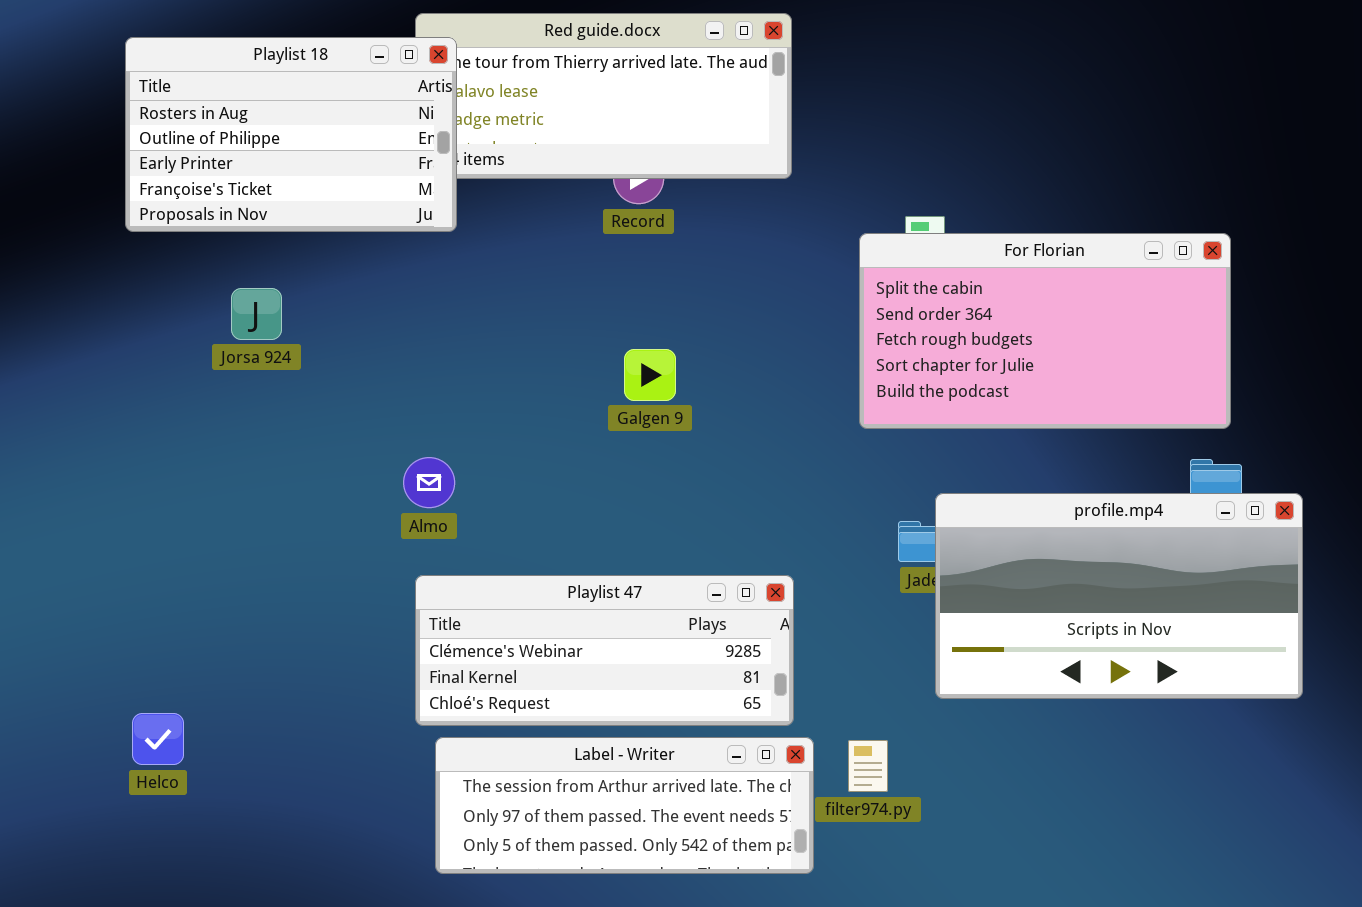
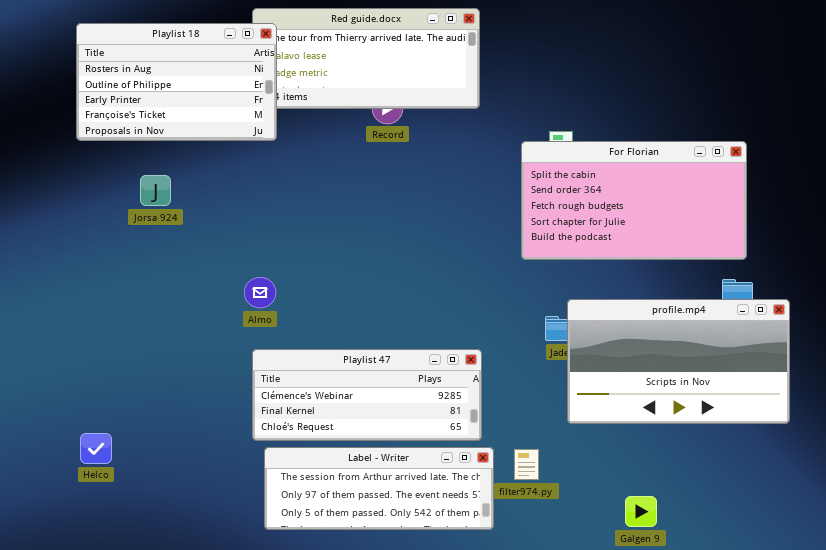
Galgen 9: [624,349,676,401] -> [625,496,657,527], moved

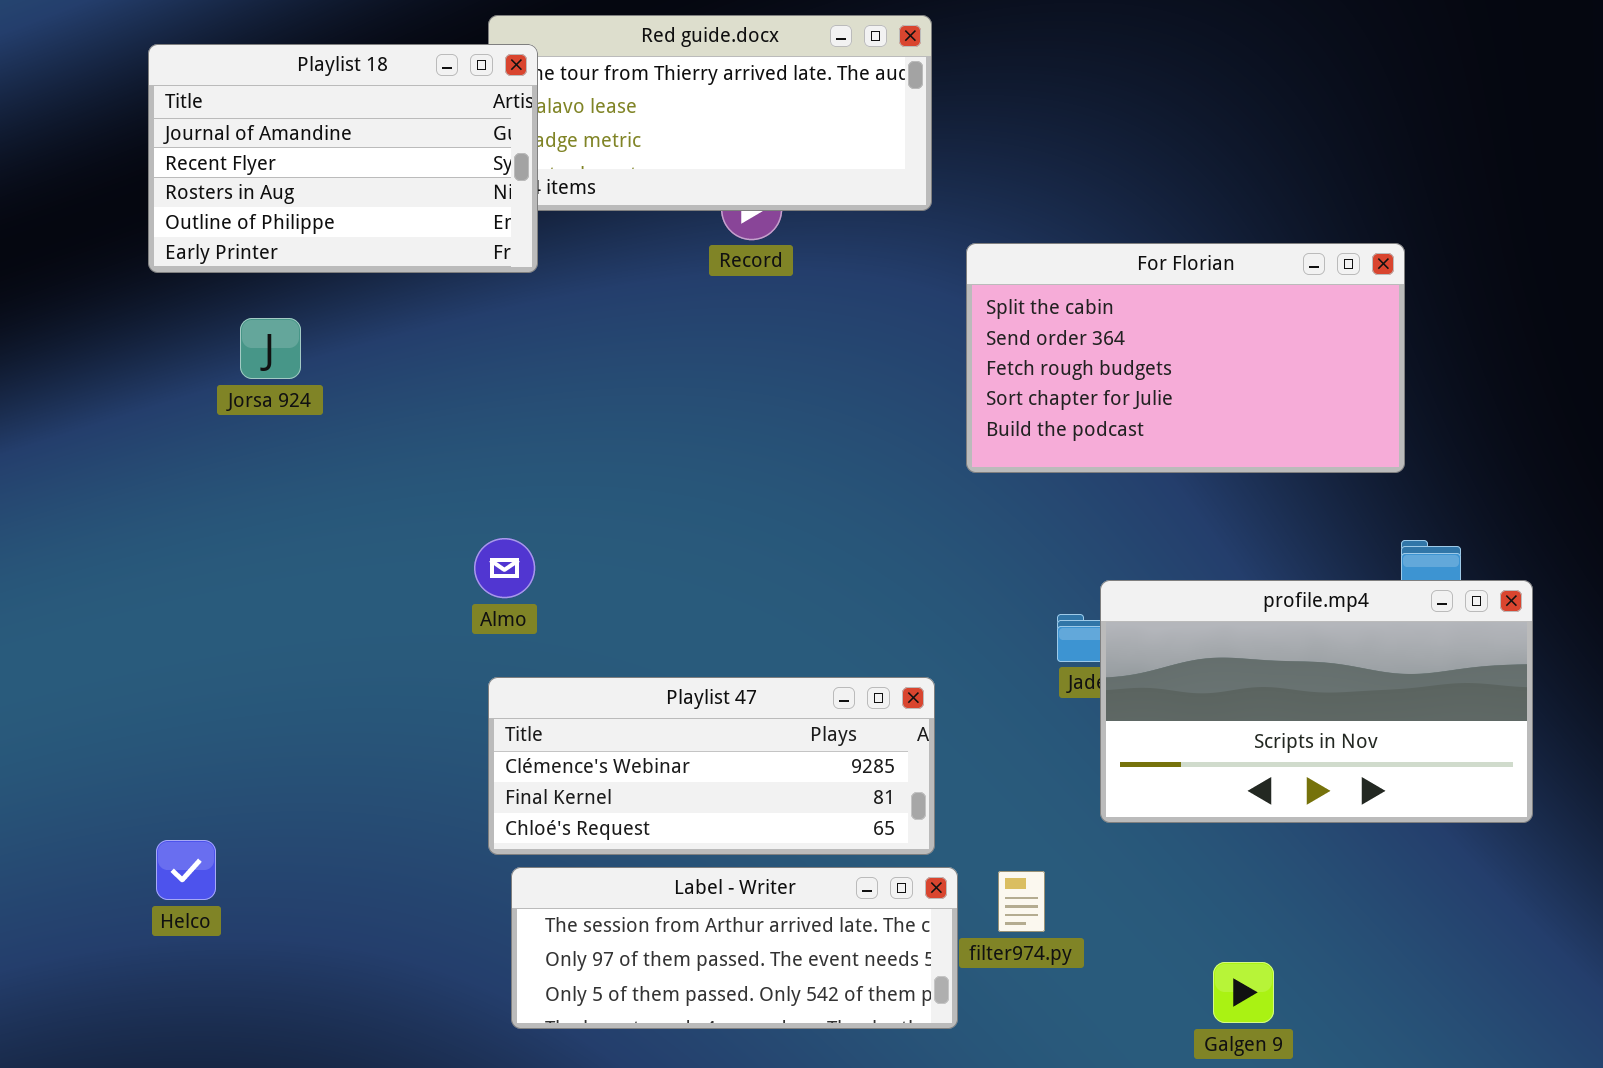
Playlist 18: [76,23,277,141] -> [148,44,538,273], scrolled up 2 rows
For Florian: [521,141,747,260] -> [966,243,1405,473], moved
Jorsa 924: [140,175,171,206] -> [240,318,301,379], moved

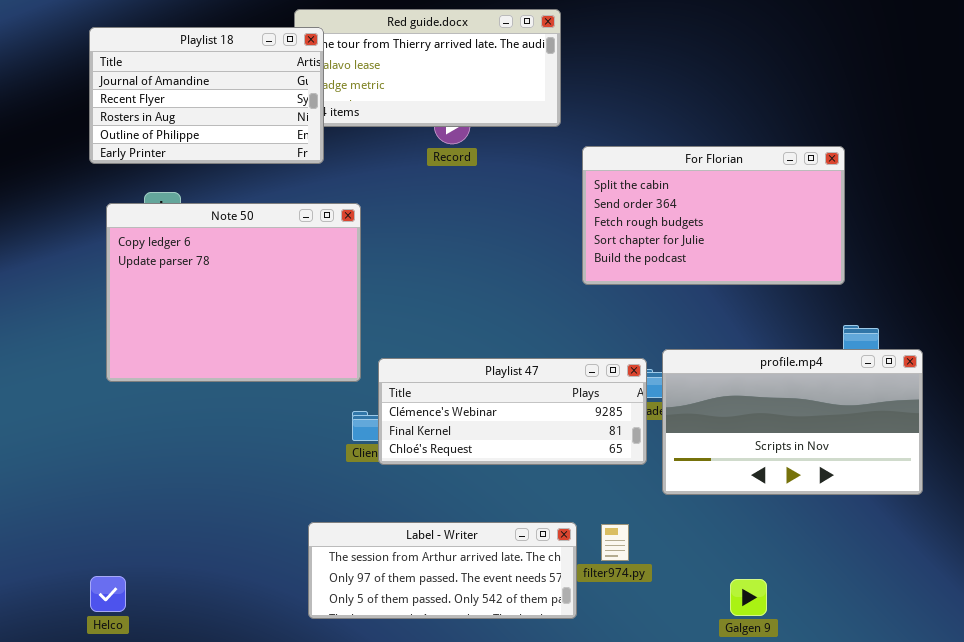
Note 50: none -> [106,203,361,382], opened
Playlist 47: [488,677,935,855] -> [378,358,647,465], moved
Helco: [156,840,216,900] -> [90,576,126,612], moved

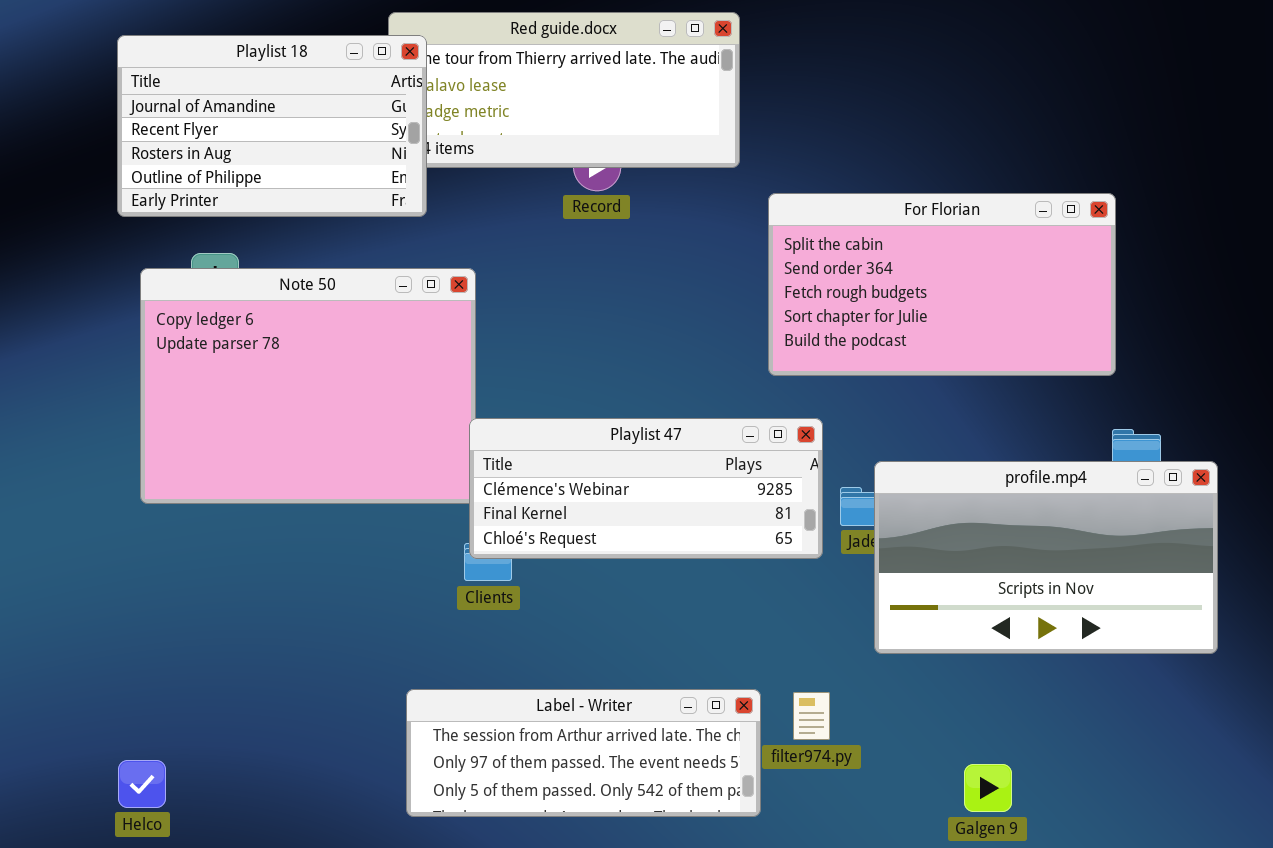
Playlist 47: [378,358,647,465] -> [469,418,823,559], moved

